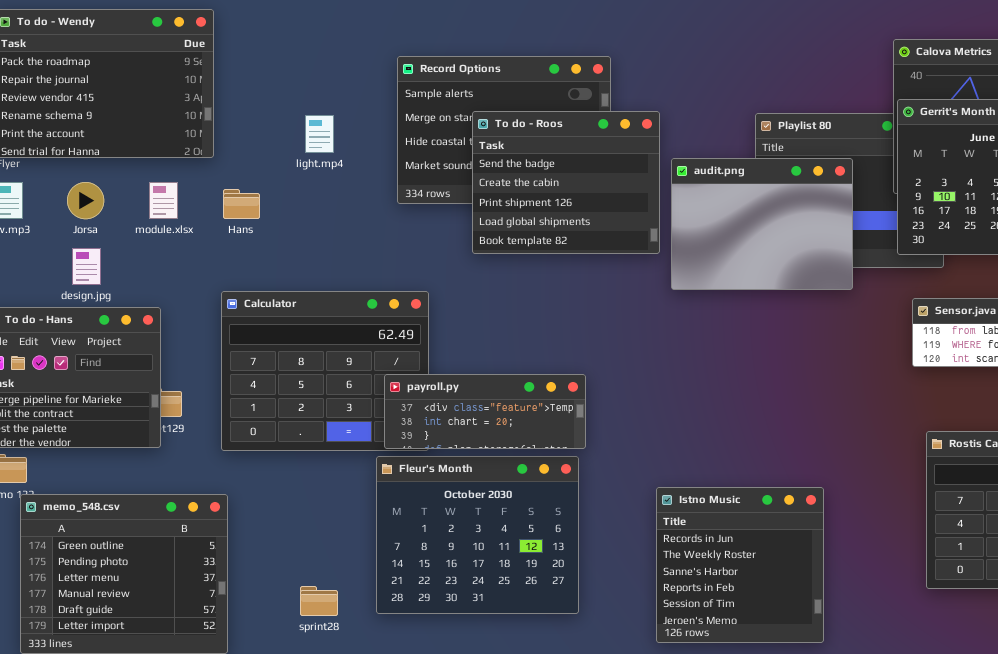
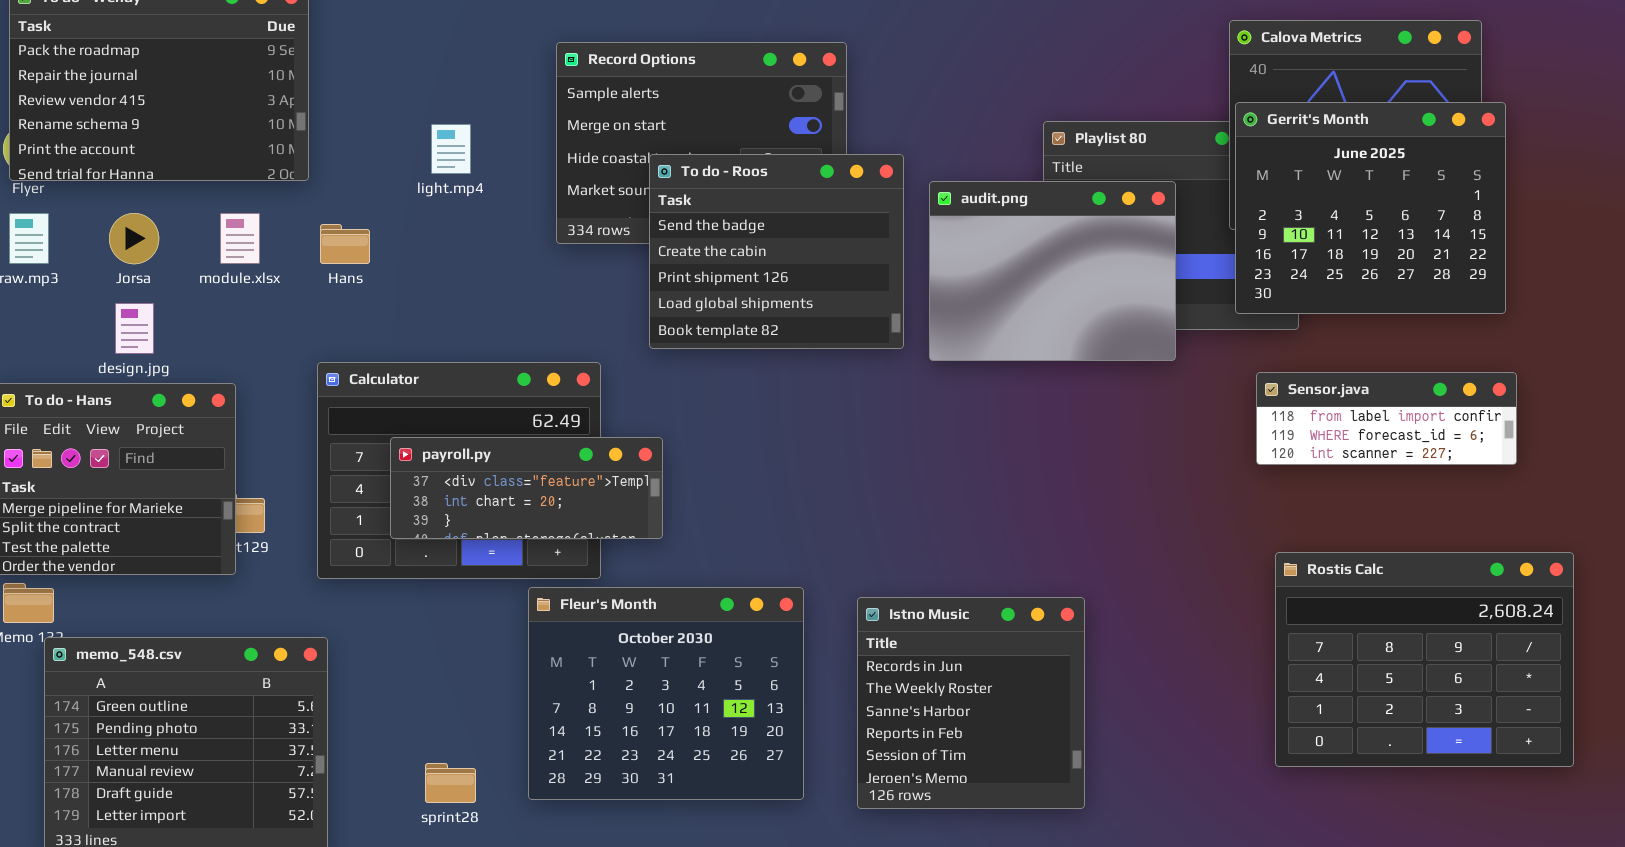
To do - Roos: [472,111,660,254] -> [649,154,904,349], moved
payroll.py: [384,374,586,449] -> [390,437,663,539], moved
Istno Music: [656,487,824,643] -> [857,597,1085,809], moved

